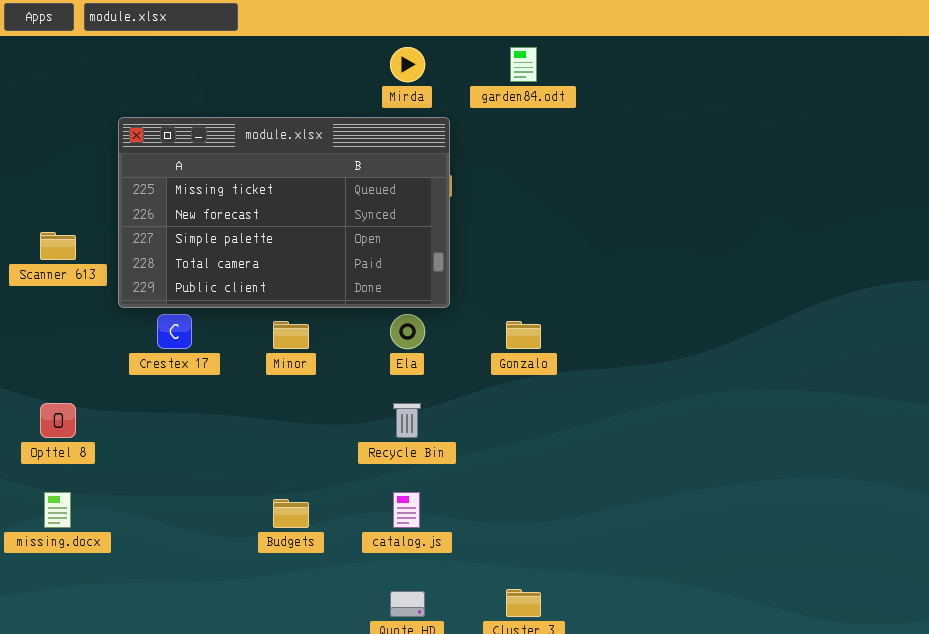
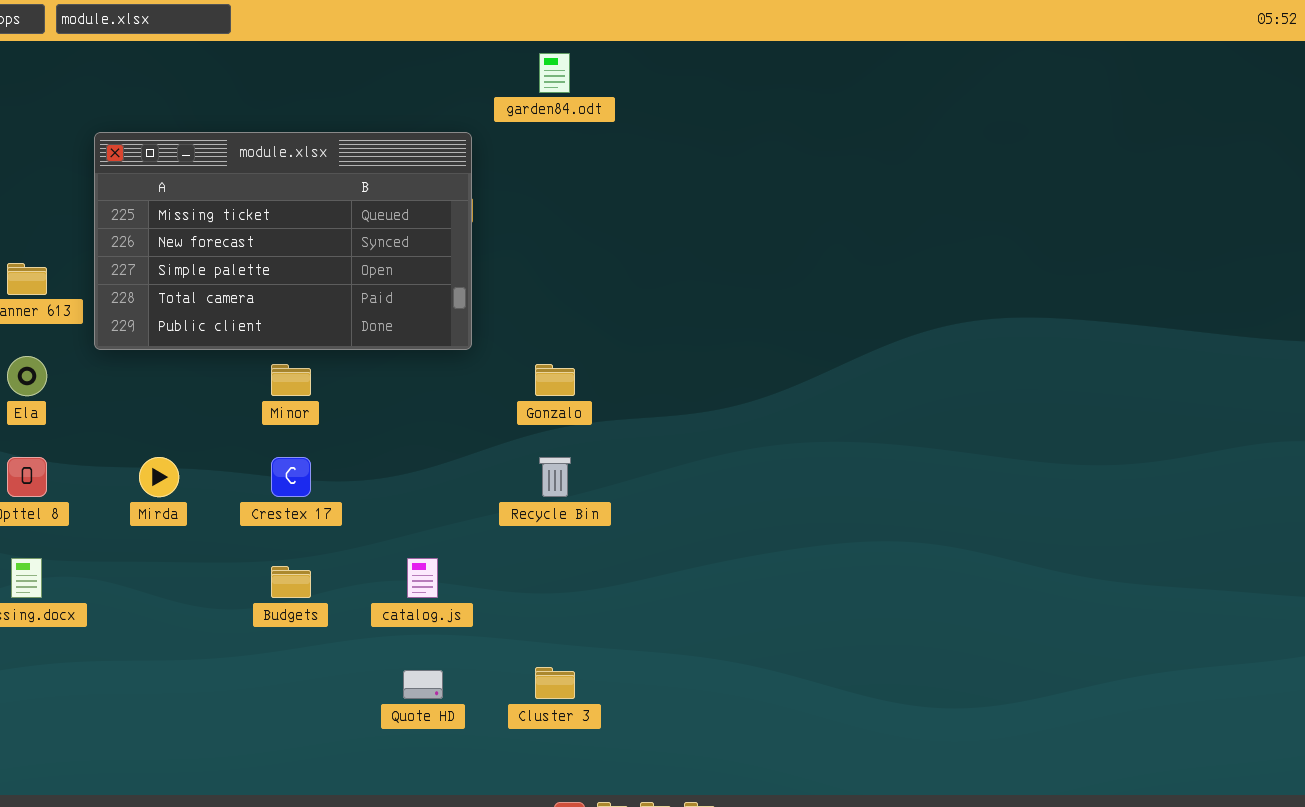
Mirda: [390,47,425,82] -> [139,457,179,497], moved
Crestex 17: [157,314,192,349] -> [271,457,311,497], moved
Ela: [390,314,425,349] -> [7,356,47,396], moved
Recycle Bin: [393,403,421,438] -> [539,457,571,497], moved

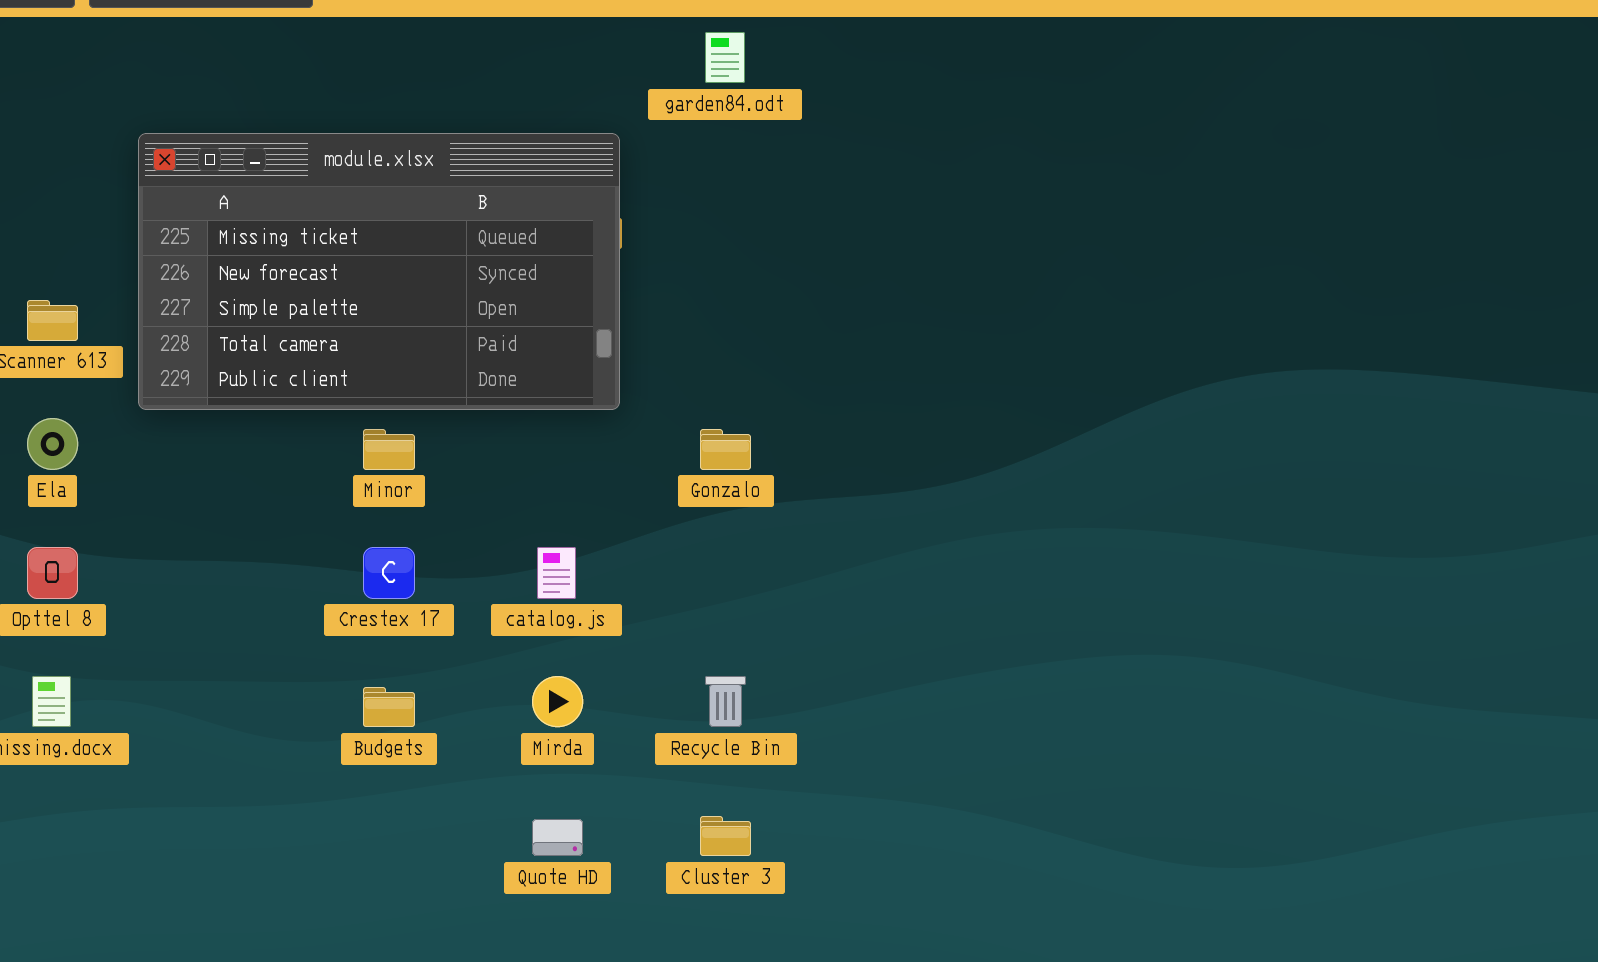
Mirda: [139,457,179,497] -> [532,676,583,727], moved
Recycle Bin: [539,457,571,497] -> [705,676,746,727], moved
catalog.js: [407,558,438,598] -> [537,547,576,599], moved

